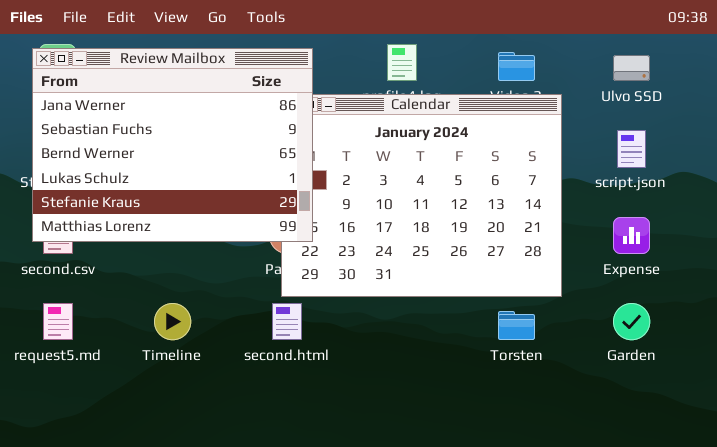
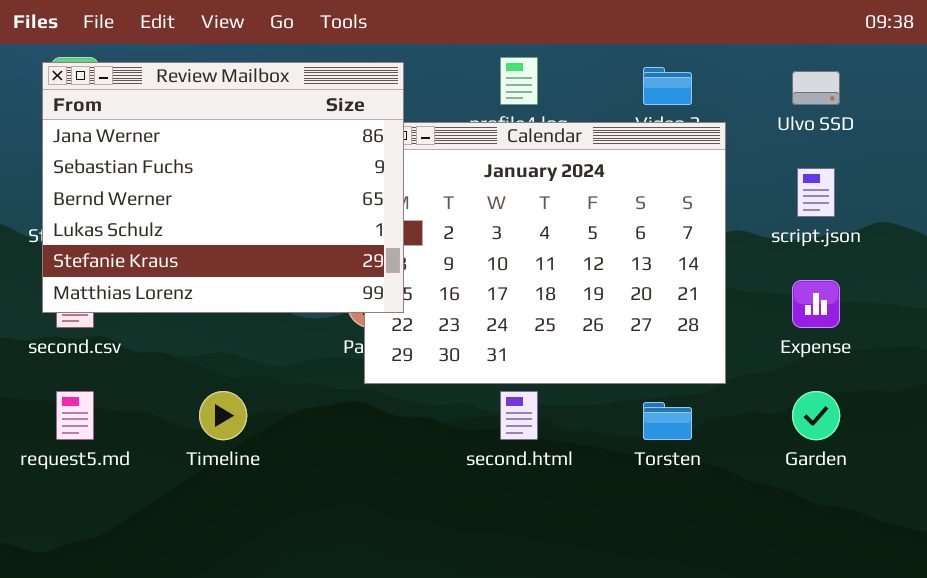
second.html: [272,303,302,340] -> [500,391,538,440], moved

